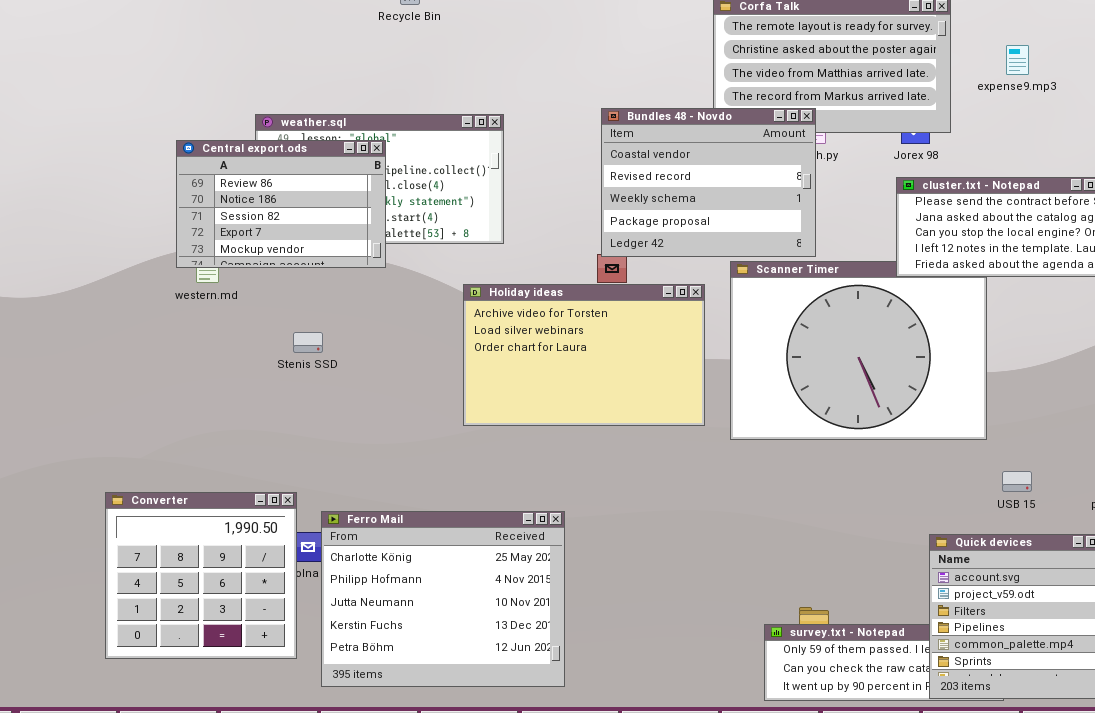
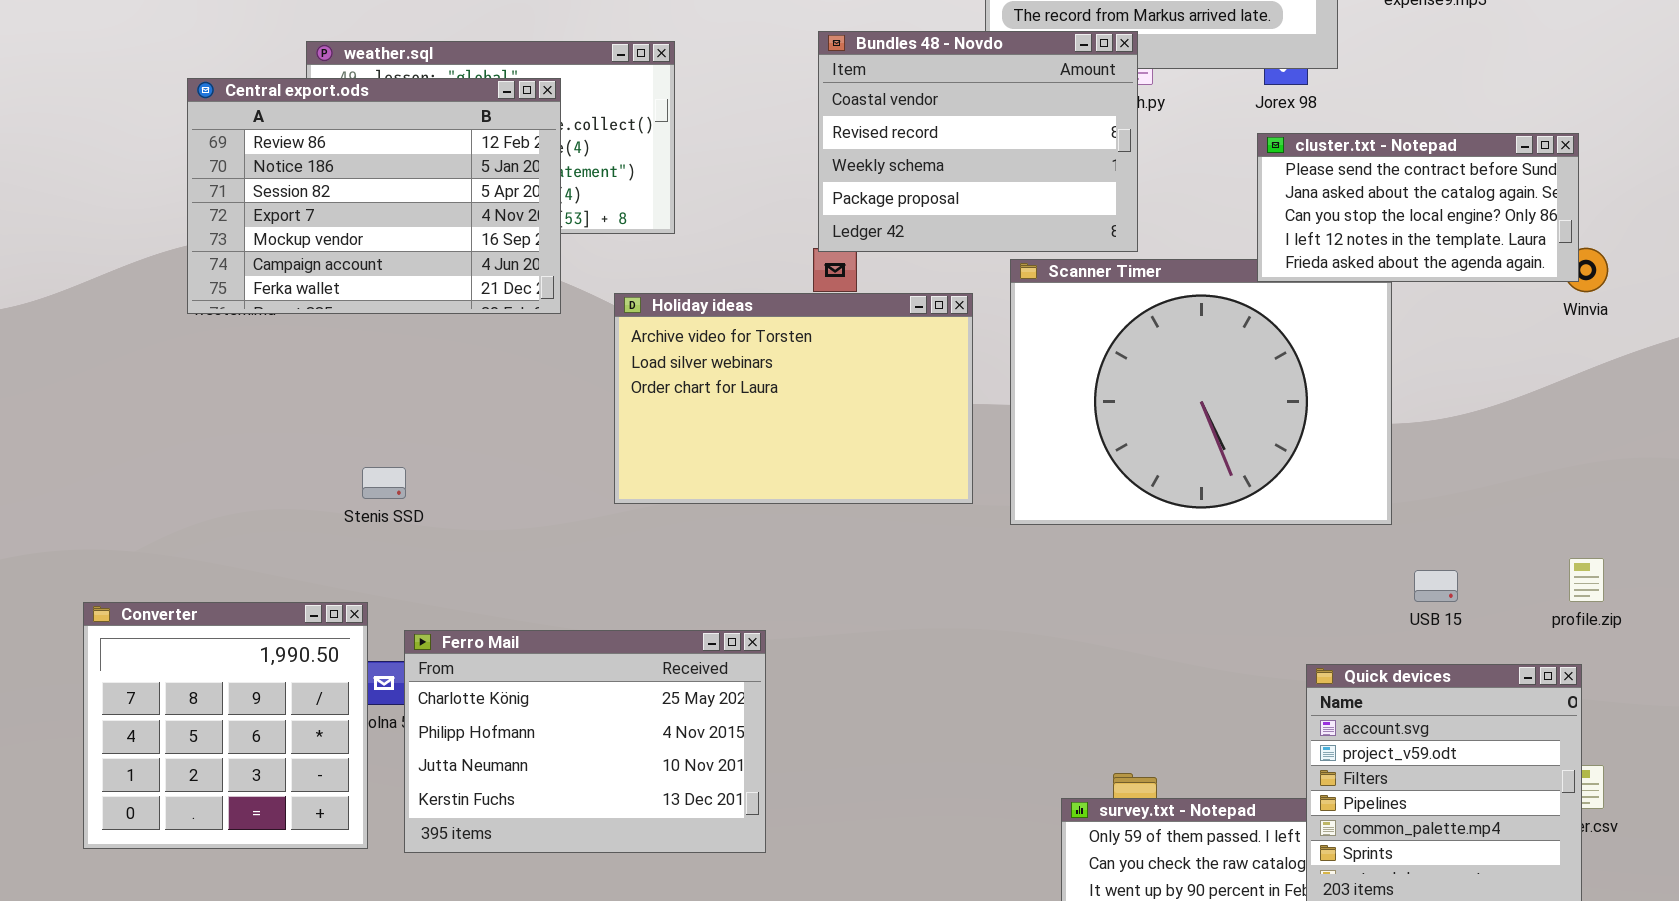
Central export.ods: [176,140,386,268] -> [187,78,561,314], resized
Stenis SSD: [293,332,323,353] -> [362,467,406,499], moved
Ferro Mail: [321,511,565,687] -> [404,630,766,853], resized

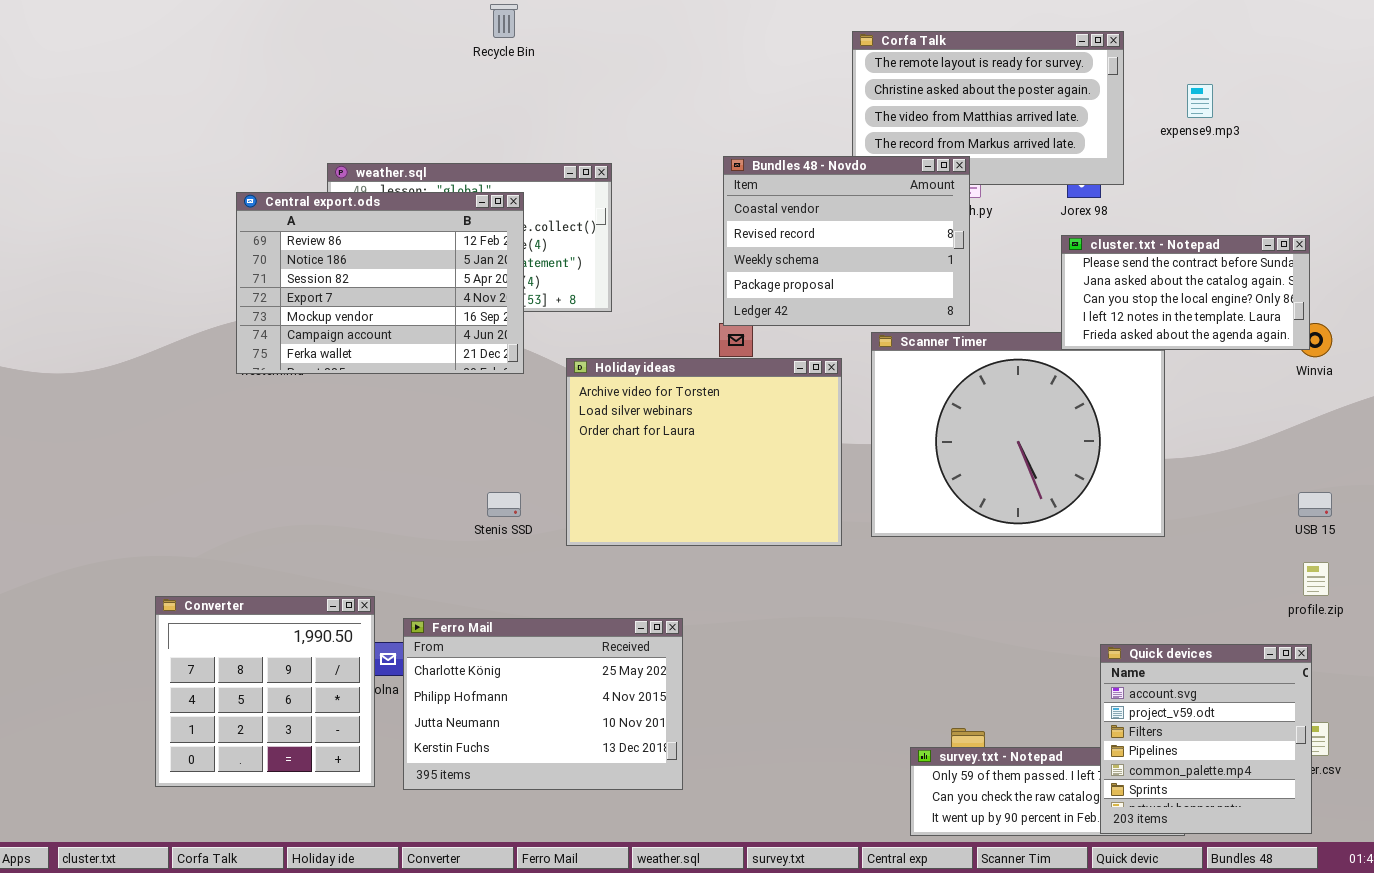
Holiday ideas: [614,293,973,504] -> [566,358,842,546], resized
Stenis SSD: [362,467,406,499] -> [487,492,521,517], moved
USB 15: [1414,570,1458,602] -> [1298,492,1332,517], moved

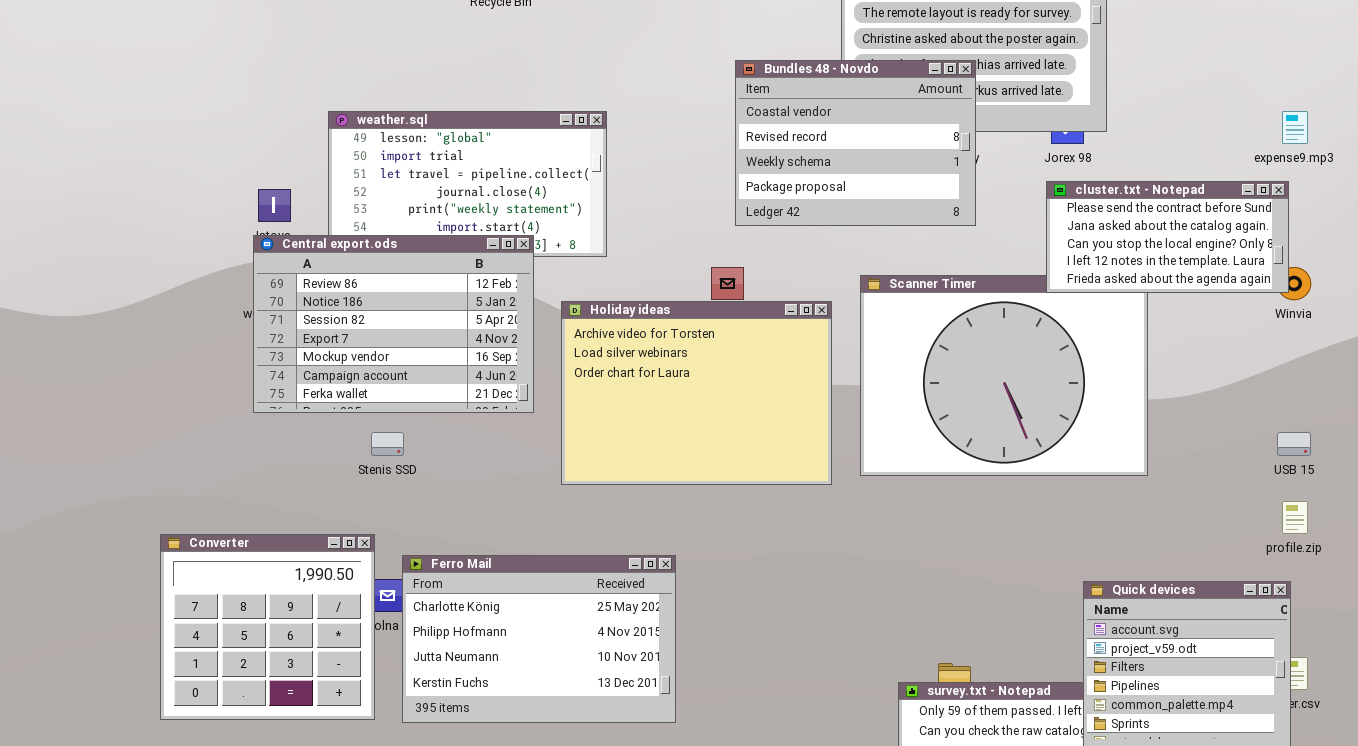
expense9.mp3: [1187,84,1213,118] -> [1282,111,1308,144], moved
Bundles 48 - Novdo: [723,156,970,326] -> [735,60,976,226], moved
Central export.ods: [236,192,524,374] -> [253,235,534,413], moved
Stenis SSD: [487,492,521,517] -> [371,432,404,456], moved

